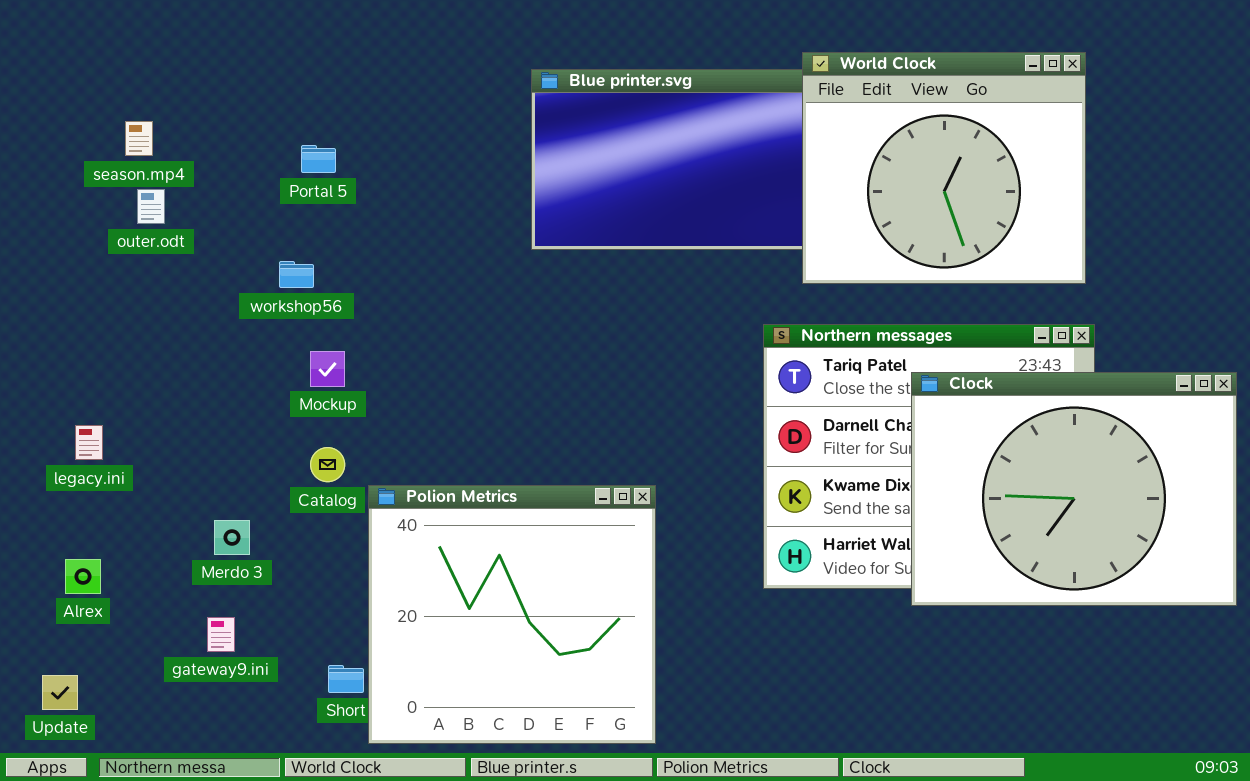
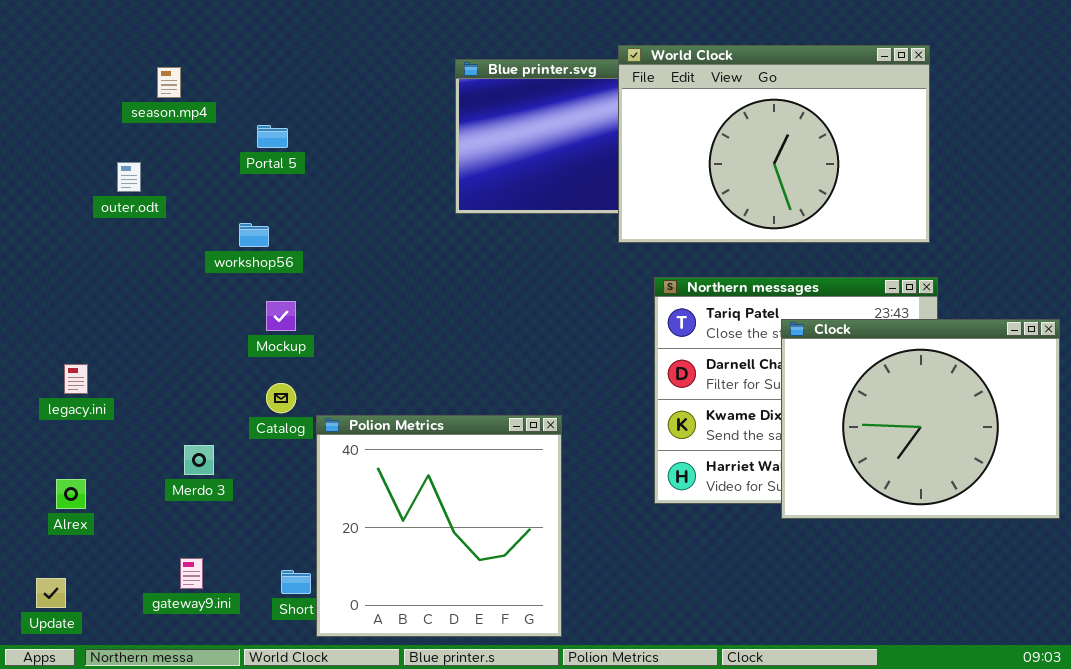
World Clock: [802,52,1086,284] -> [618,45,930,243], resized
season.mp4: [125,121,153,156] -> [157,67,181,98], moved
gateway9.ini: [207,617,235,652] -> [180,558,203,589], moved

